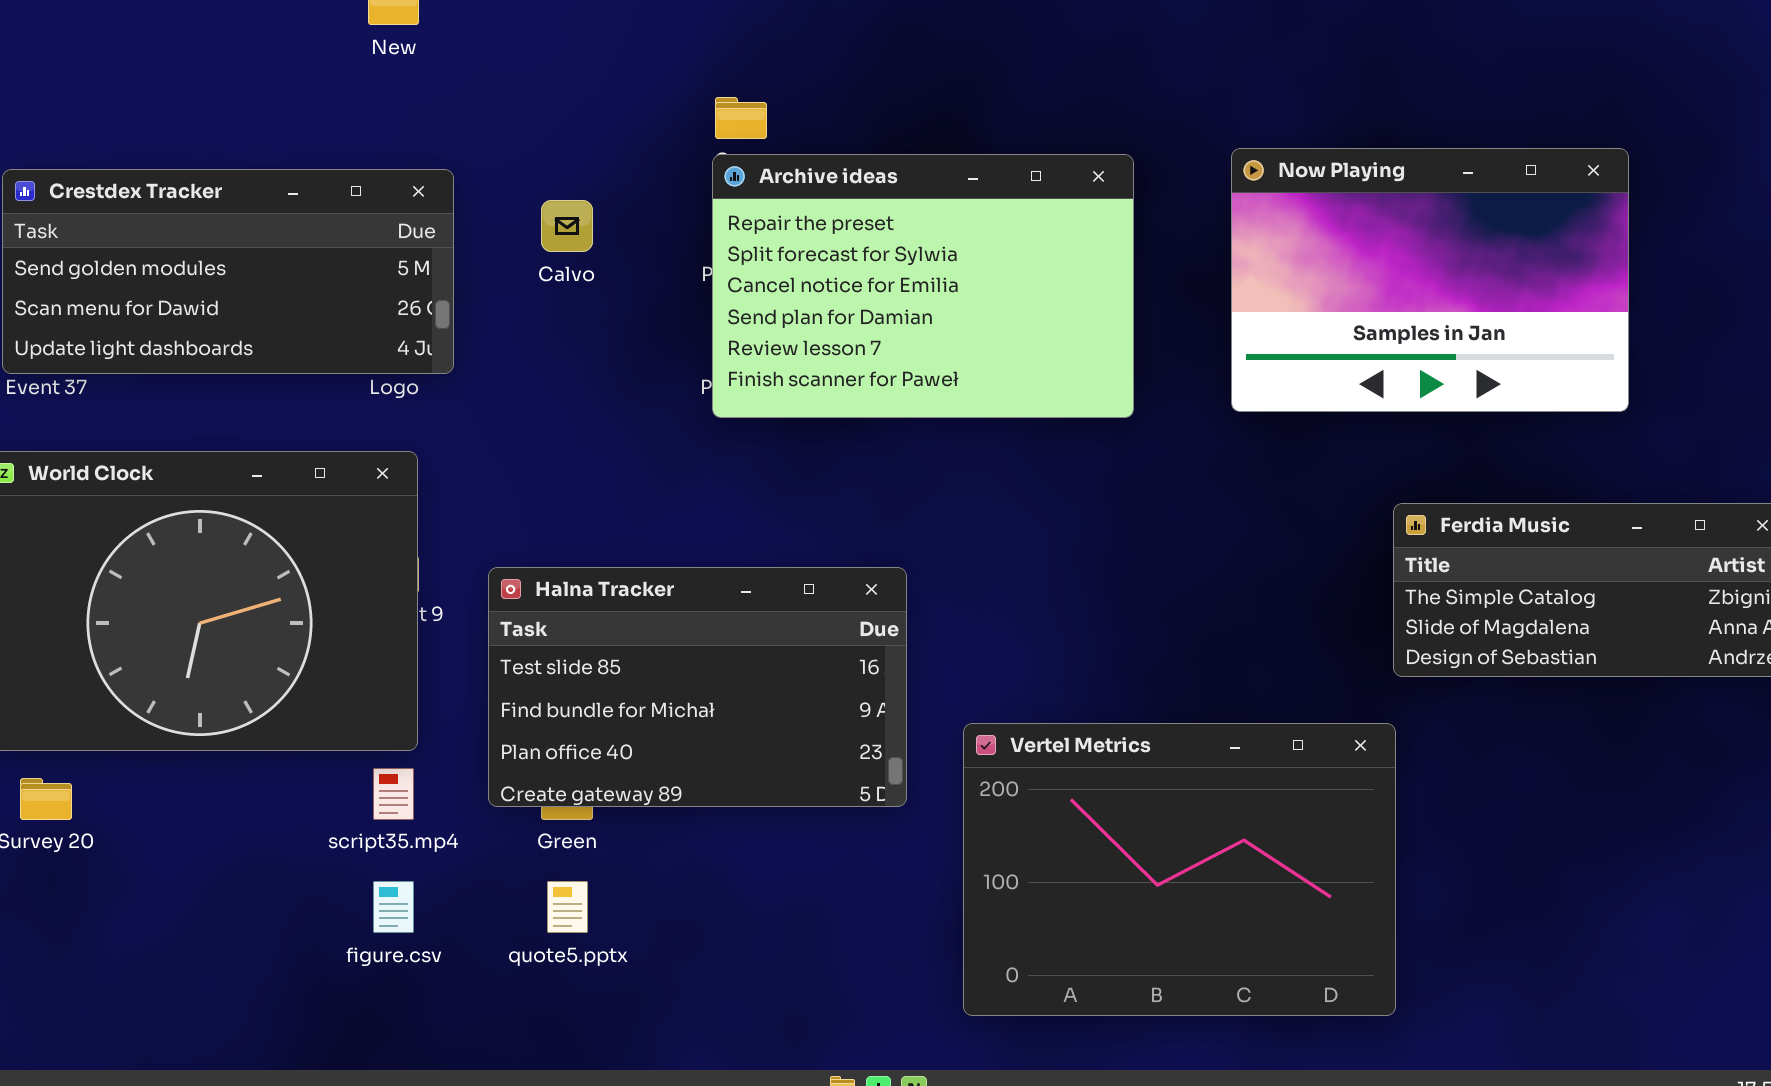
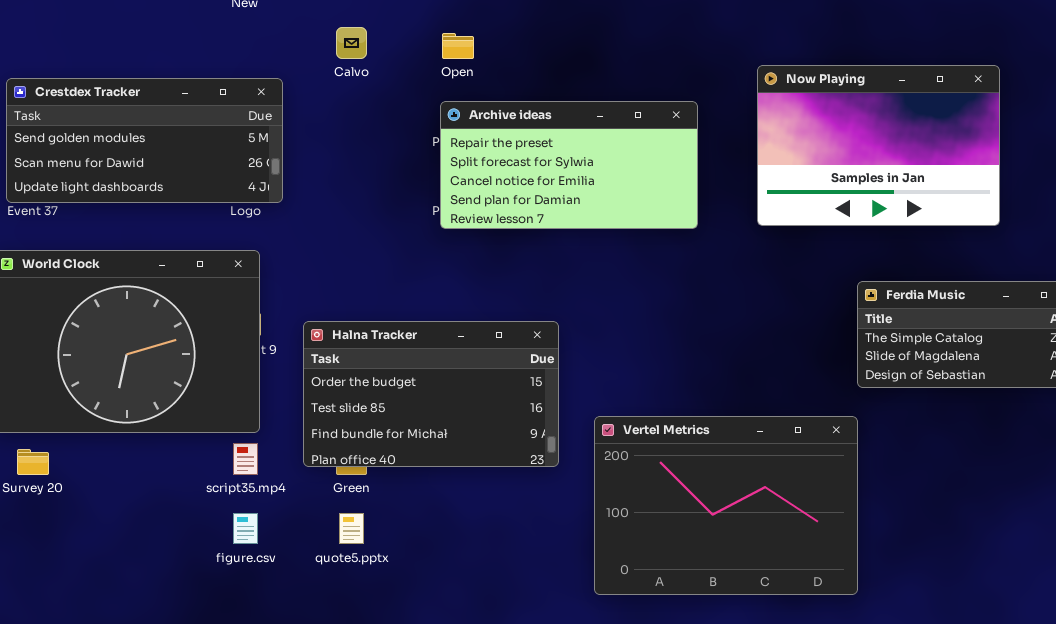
Archive ideas: [712,154,1134,418] -> [440,101,698,229], resized
Calvo: [541,200,593,252] -> [336,27,367,59], moved
Halna Tracker: [488,567,907,807] -> [303,321,559,467], scrolled up 1 row

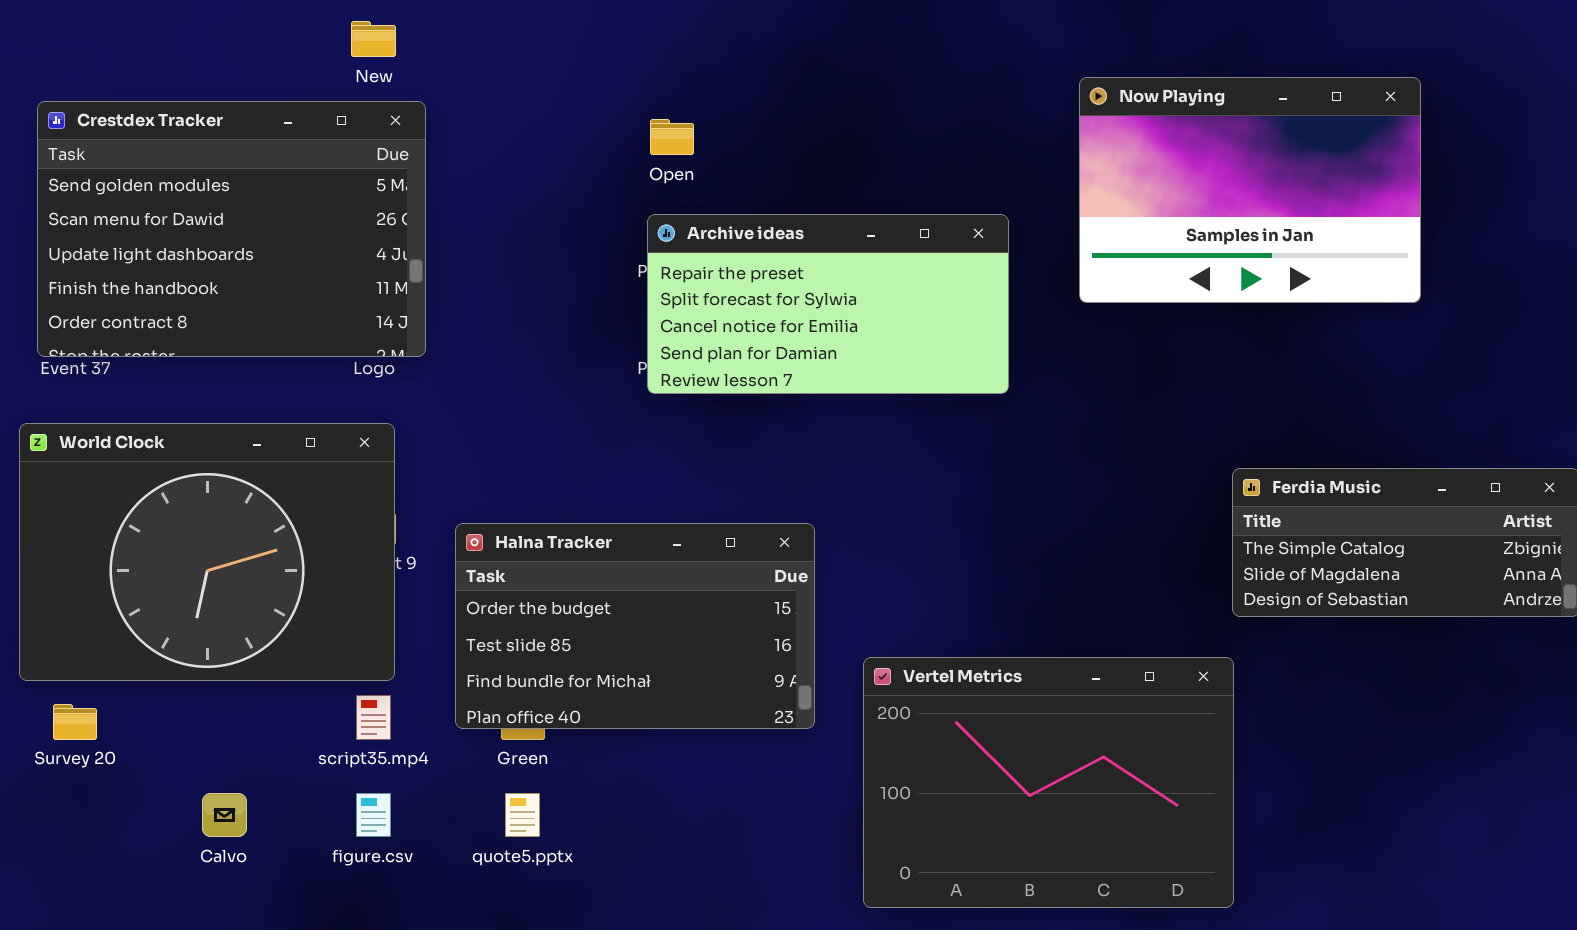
Calvo: [336,27,367,59] -> [202,793,247,837], moved
Now Playing: [757,65,1000,226] -> [1079,77,1421,303], moved
Crestdex Tracker: [6,78,283,203] -> [37,101,426,357], resized

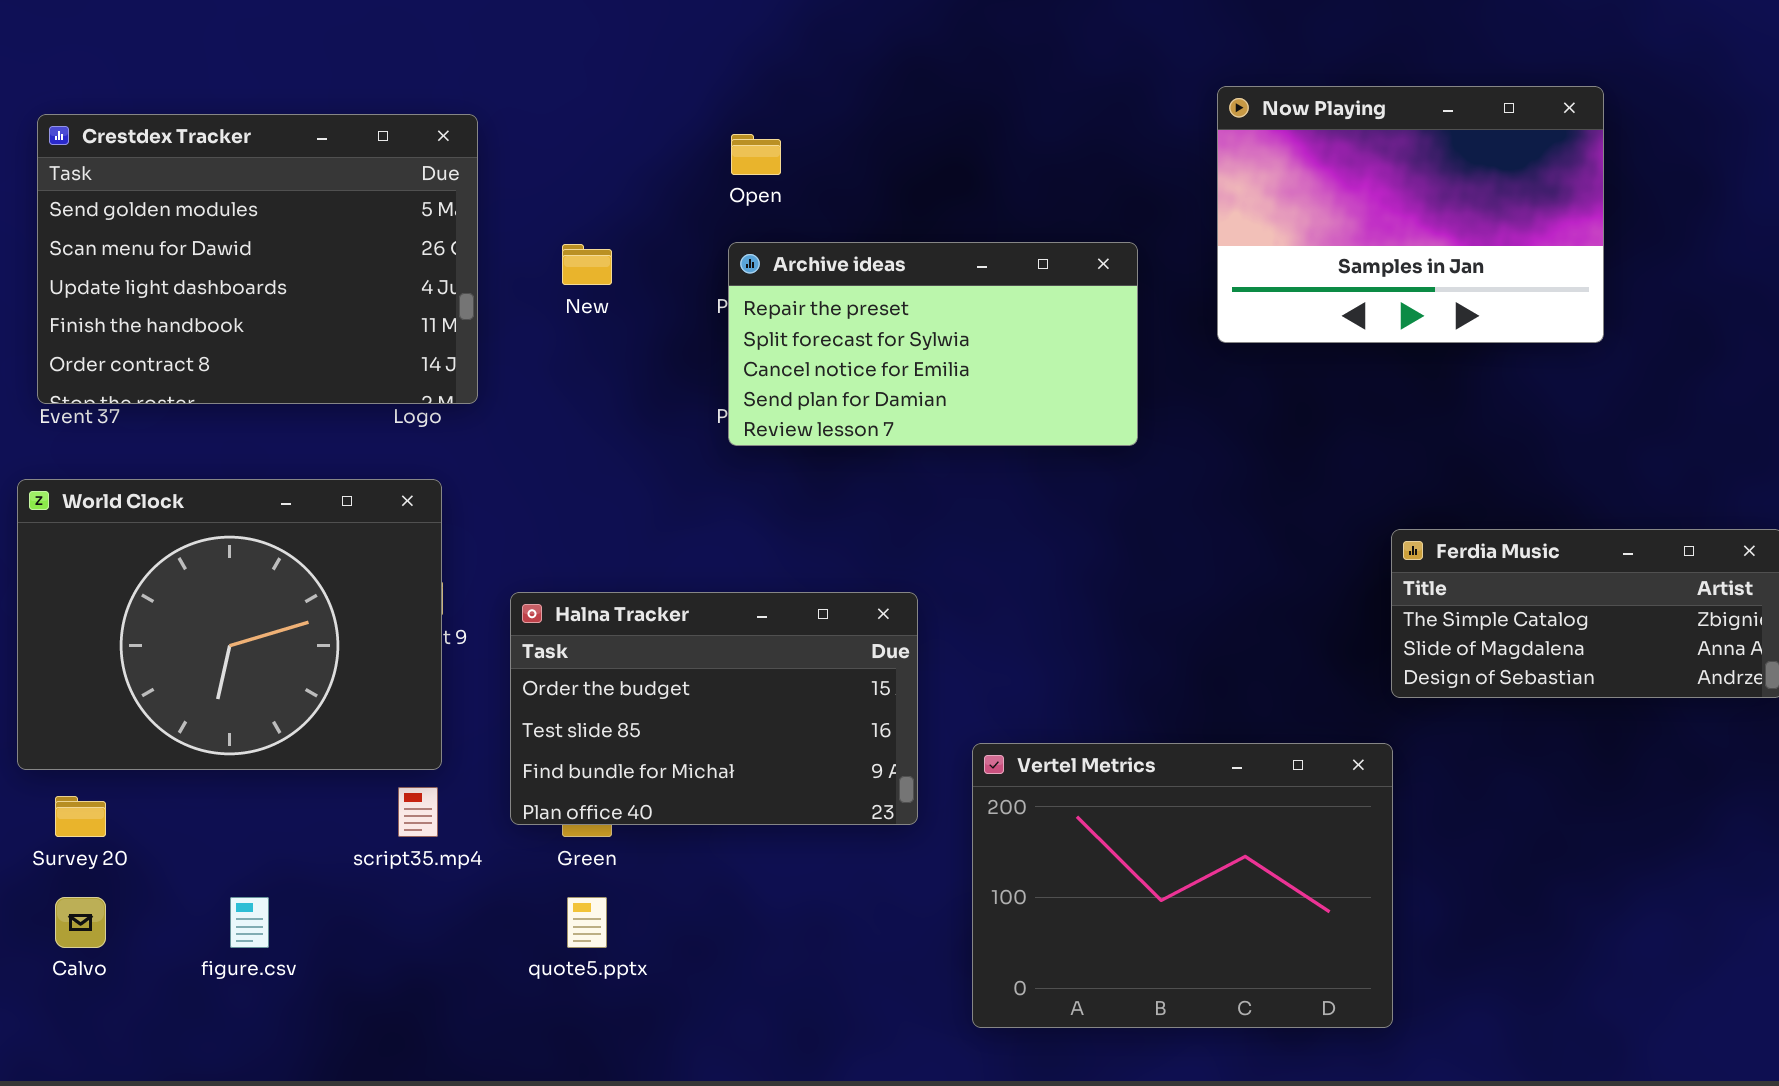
New: [351,21,396,57] -> [562,244,612,285], moved
Calvo: [202,793,247,837] -> [55,897,106,948], moved
figure.csv: [356,793,391,837] -> [230,897,269,948], moved

